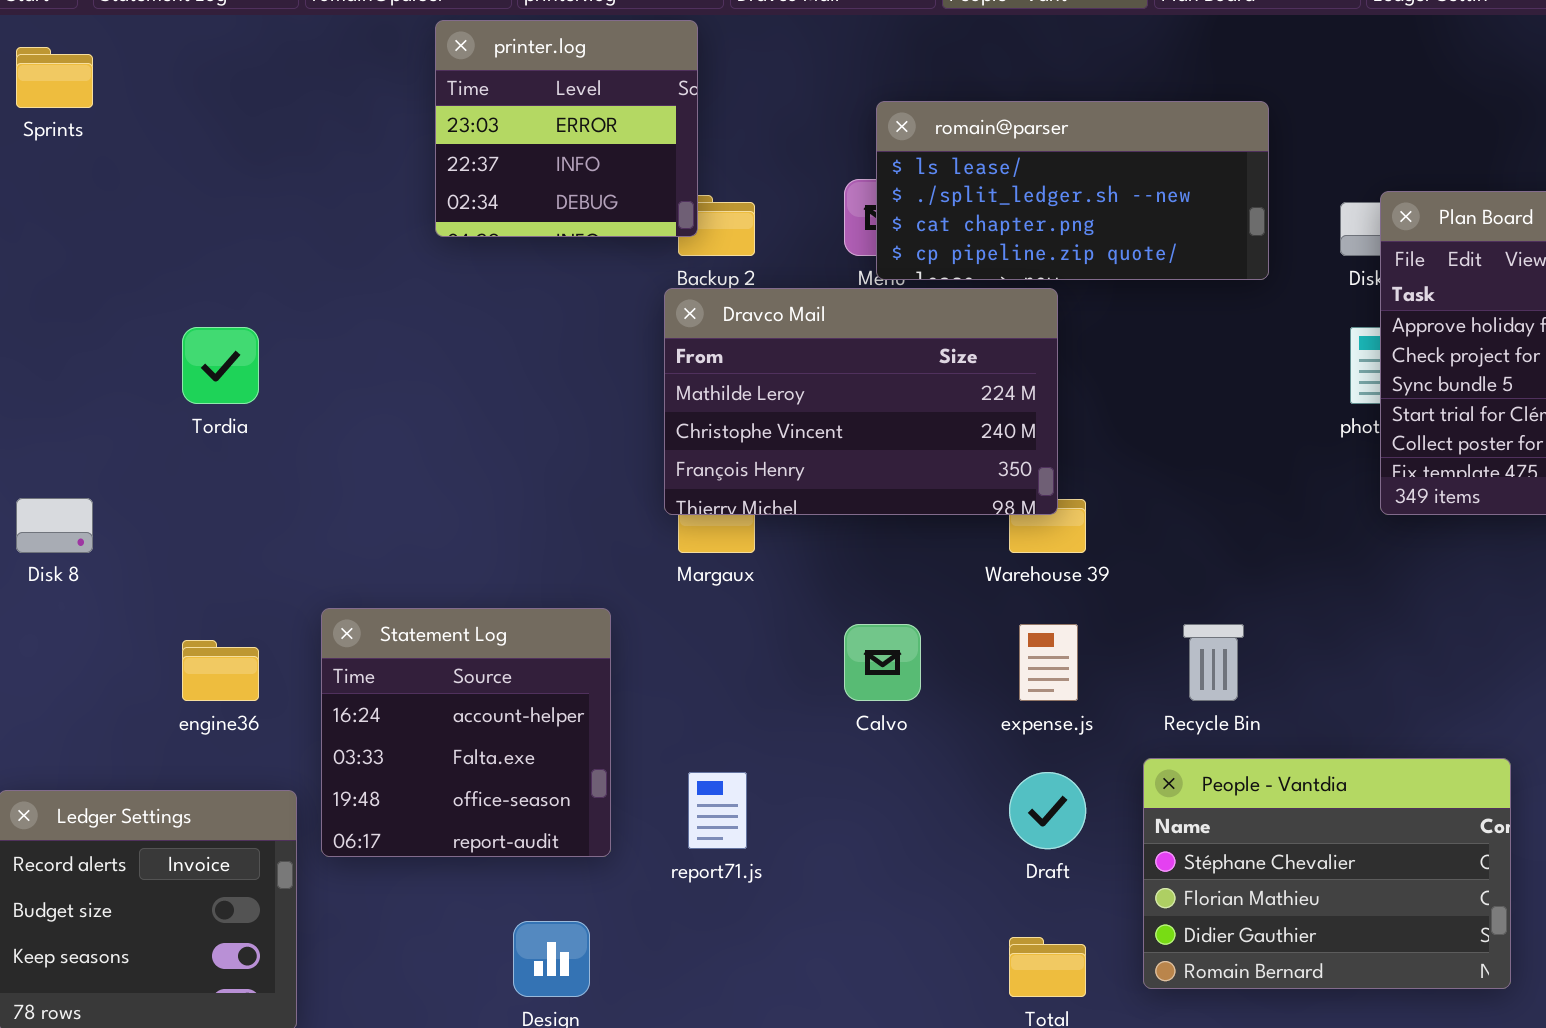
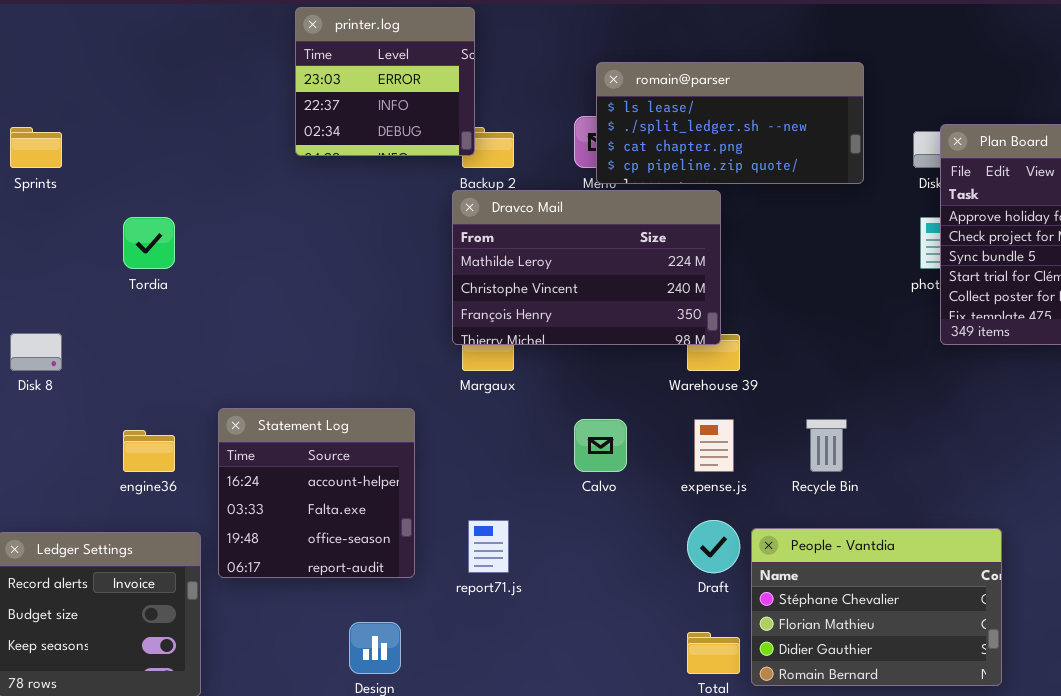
Sprints: [16,47,93,108] -> [10,127,62,168], moved
People - Vantdia: [1143,758,1511,989] -> [751,528,1002,686], moved

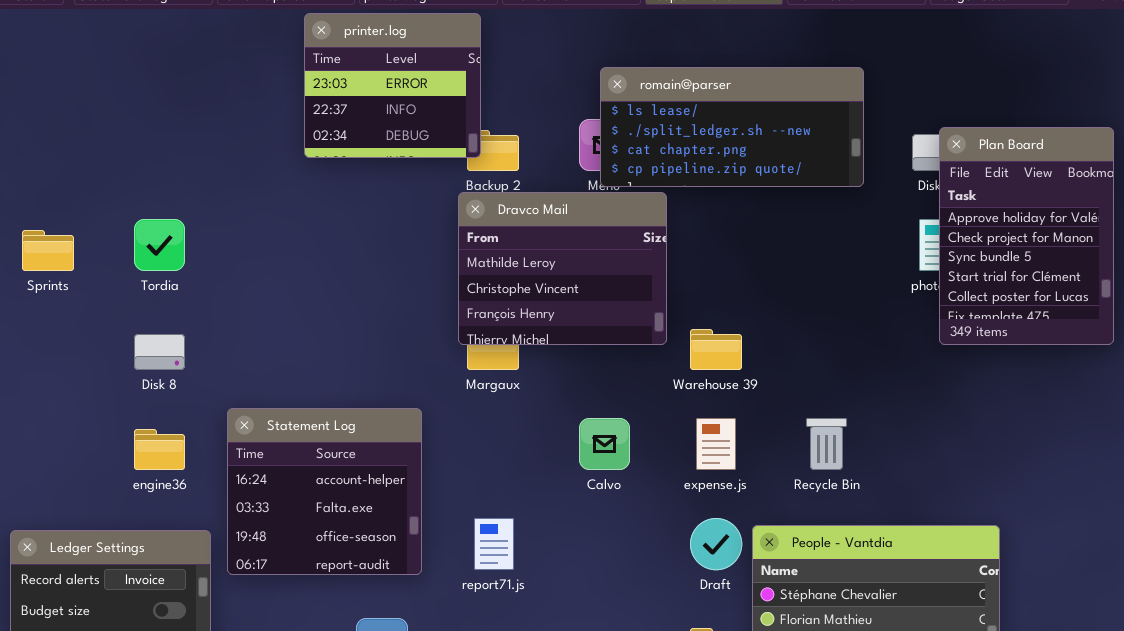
Sprints: [10,127,62,168] -> [22,230,74,271], moved
Dravco Mail: [452,190,721,345] -> [458,192,667,345], resized
Disk 8: [10,333,62,371] -> [134,334,185,370], moved

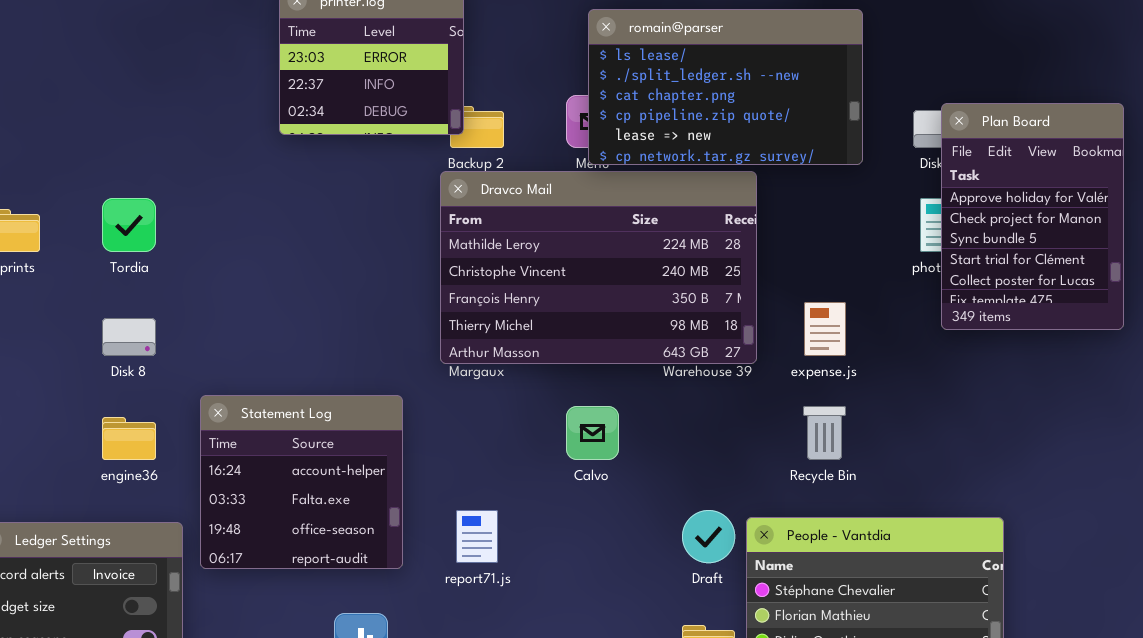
romain@parser: [600,67,864,187] -> [588,9,863,165], resized
Dravco Mail: [458,192,667,345] -> [440,171,757,364], resized
expense.js: [696,418,736,470] -> [804,302,846,356], moved

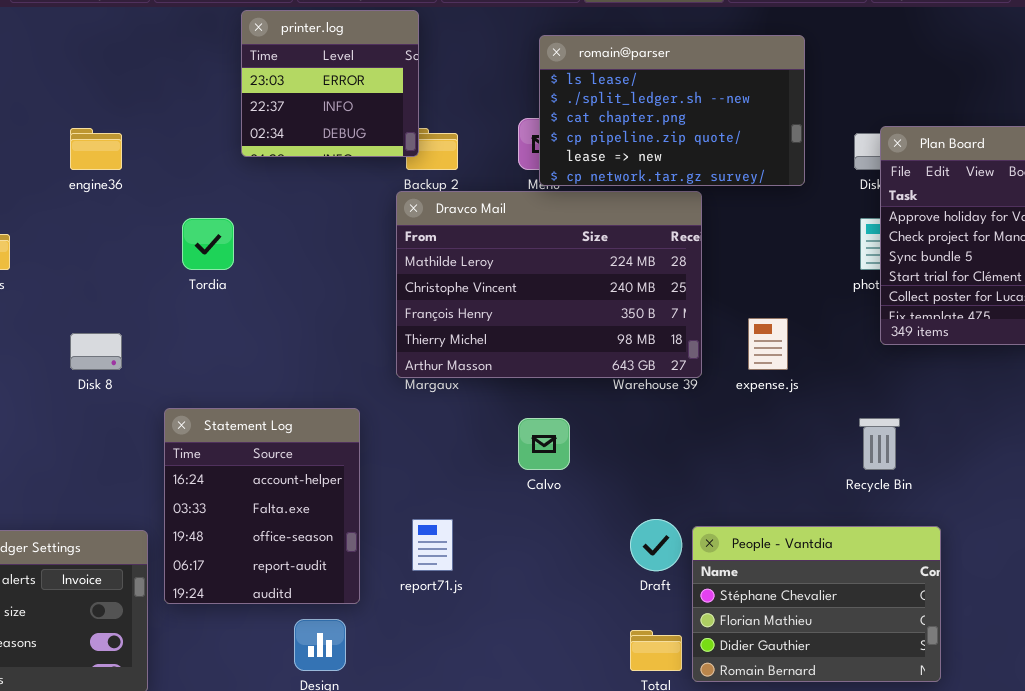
Tordia: [102,198,156,252] -> [182,218,234,270], moved
Statement Log: [200,395,403,569] -> [164,408,360,604], resized
Recycle Bin: [803,406,846,460] -> [859,418,900,470], moved
engine36: [102,417,156,460] -> [70,128,122,170], moved

